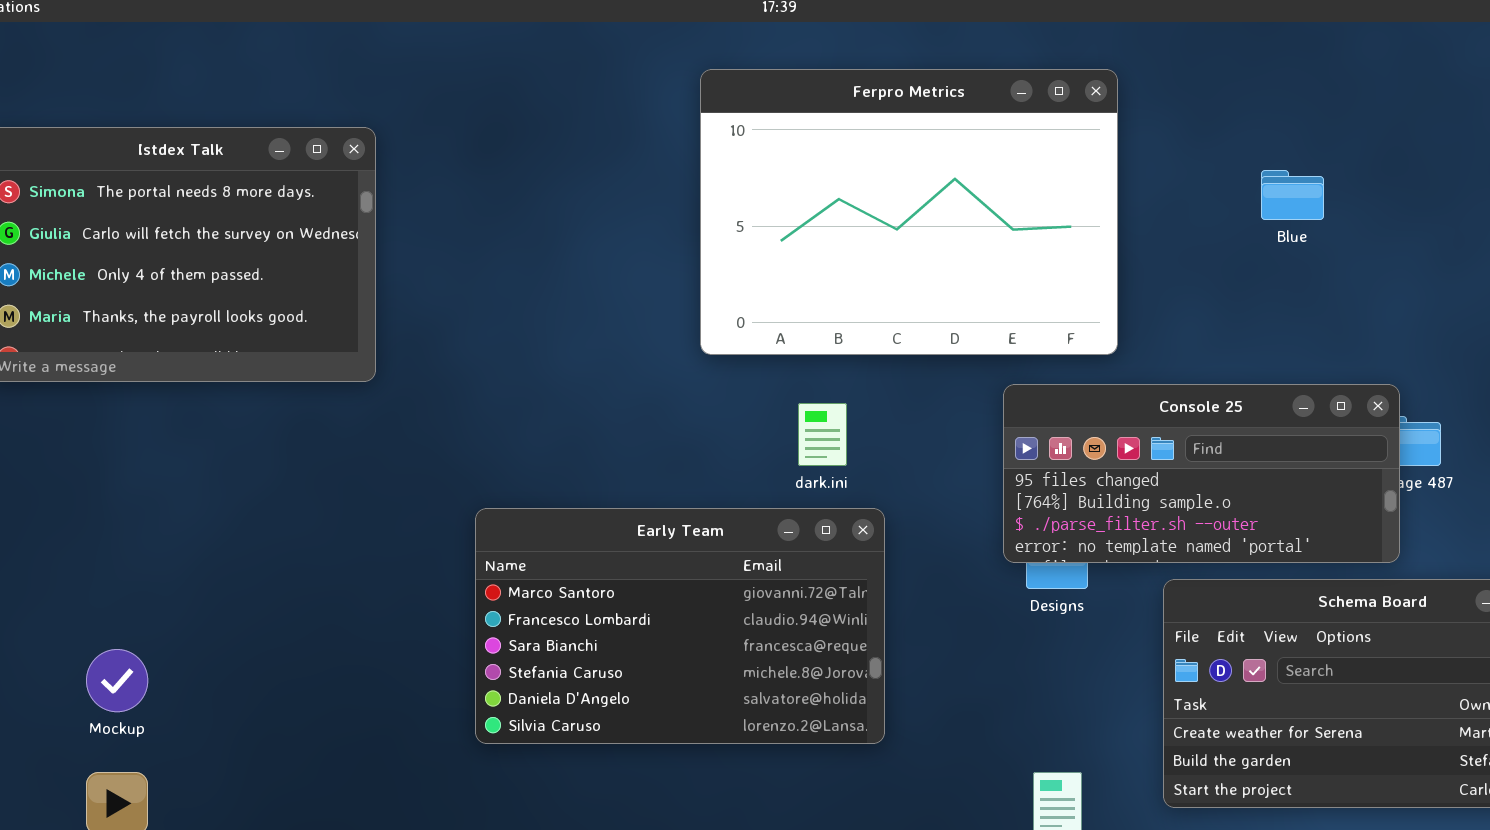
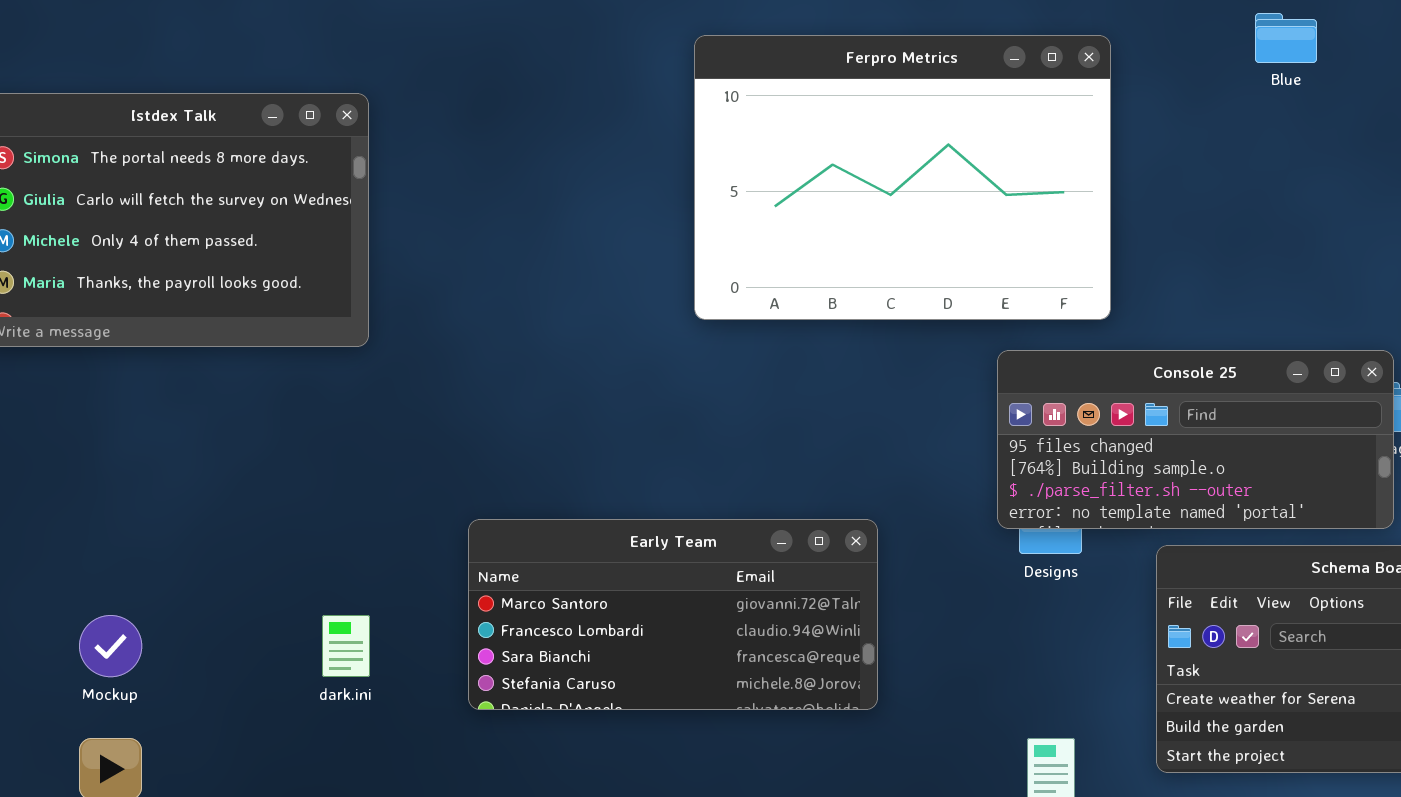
Blue: [1261,170,1324,220] -> [1255,13,1317,63], moved
dark.ini: [798,403,847,466] -> [322,615,370,677], moved
Early Team: [475,508,885,744] -> [468,519,878,710], resized

